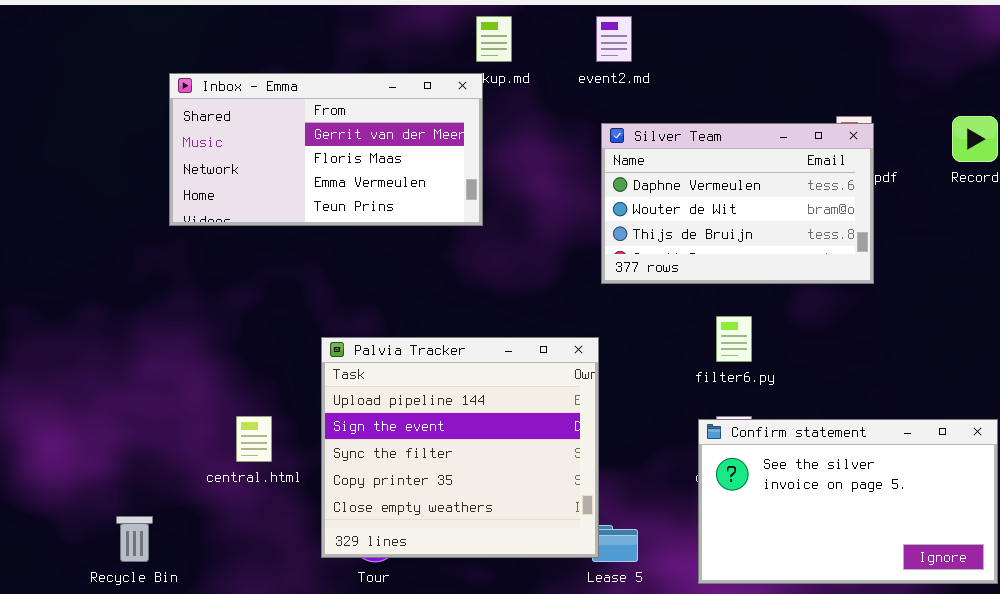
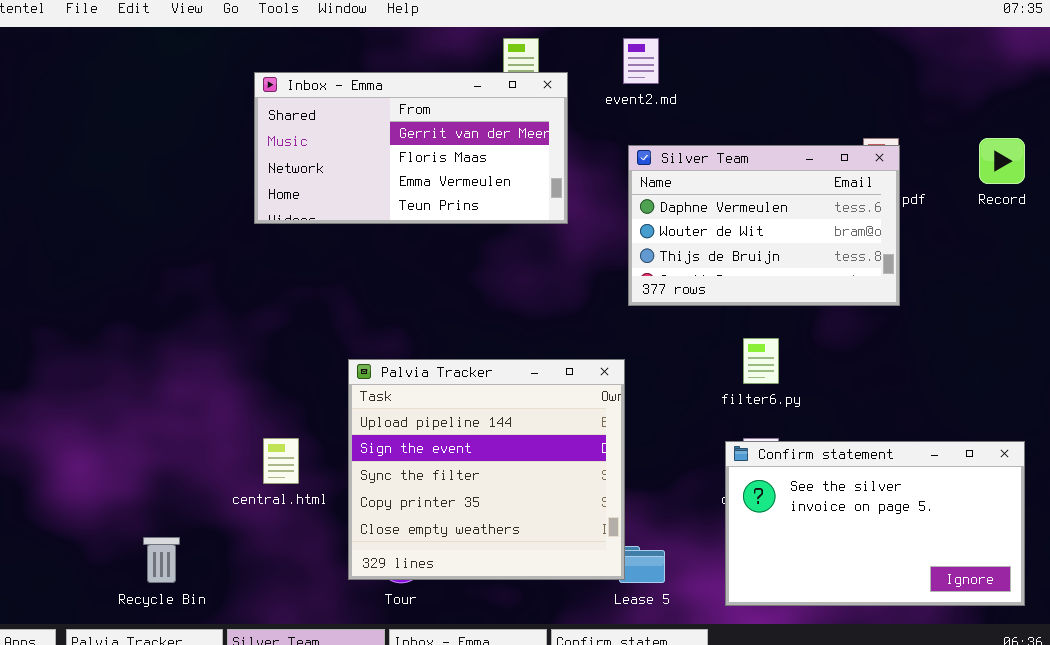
Inbox - Emma: [169,73,483,226] -> [254,72,568,224], moved

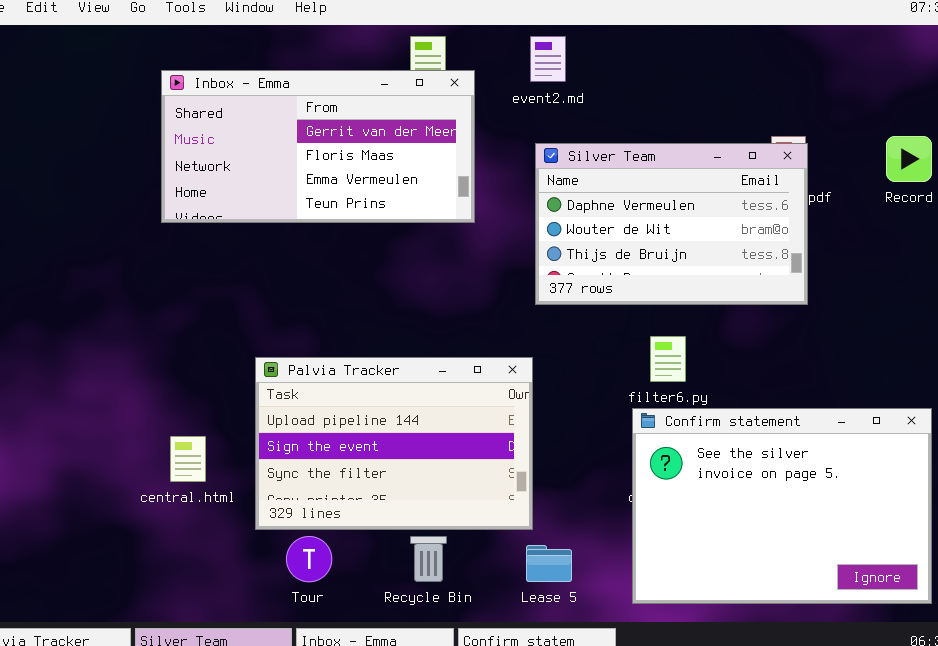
Palvia Tracker: [348,359,625,580] -> [255,357,533,530], resized
Confirm statement: [725,441,1025,606] -> [632,408,932,604], resized
Recycle Bin: [143,537,180,583] -> [410,536,447,582], moved

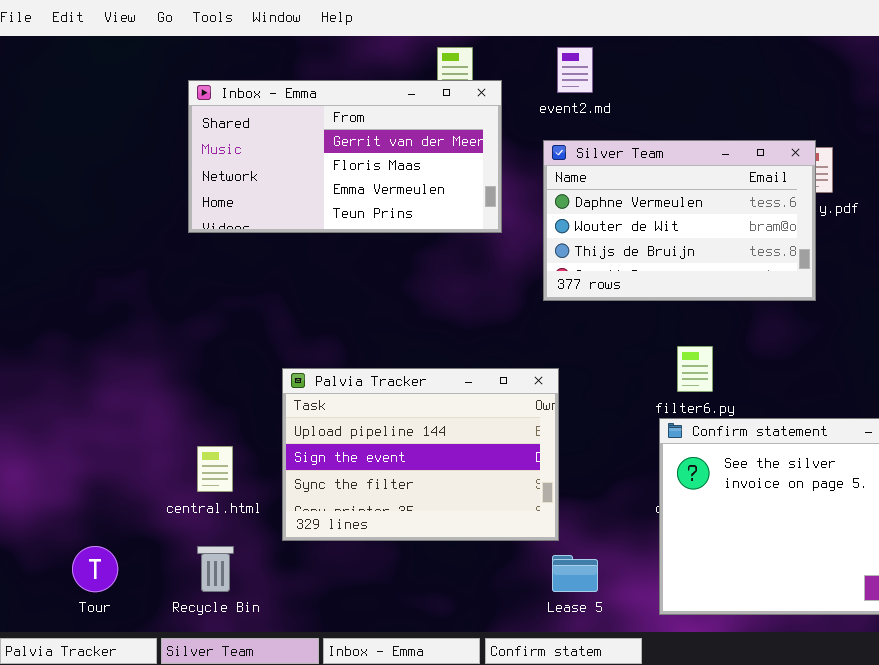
Silver Team: [535,143,808,305] -> [543,140,816,301], moved
Tour: [286,536,332,582] -> [72,546,118,592], moved
Recycle Bin: [410,536,447,582] -> [197,546,234,592], moved

